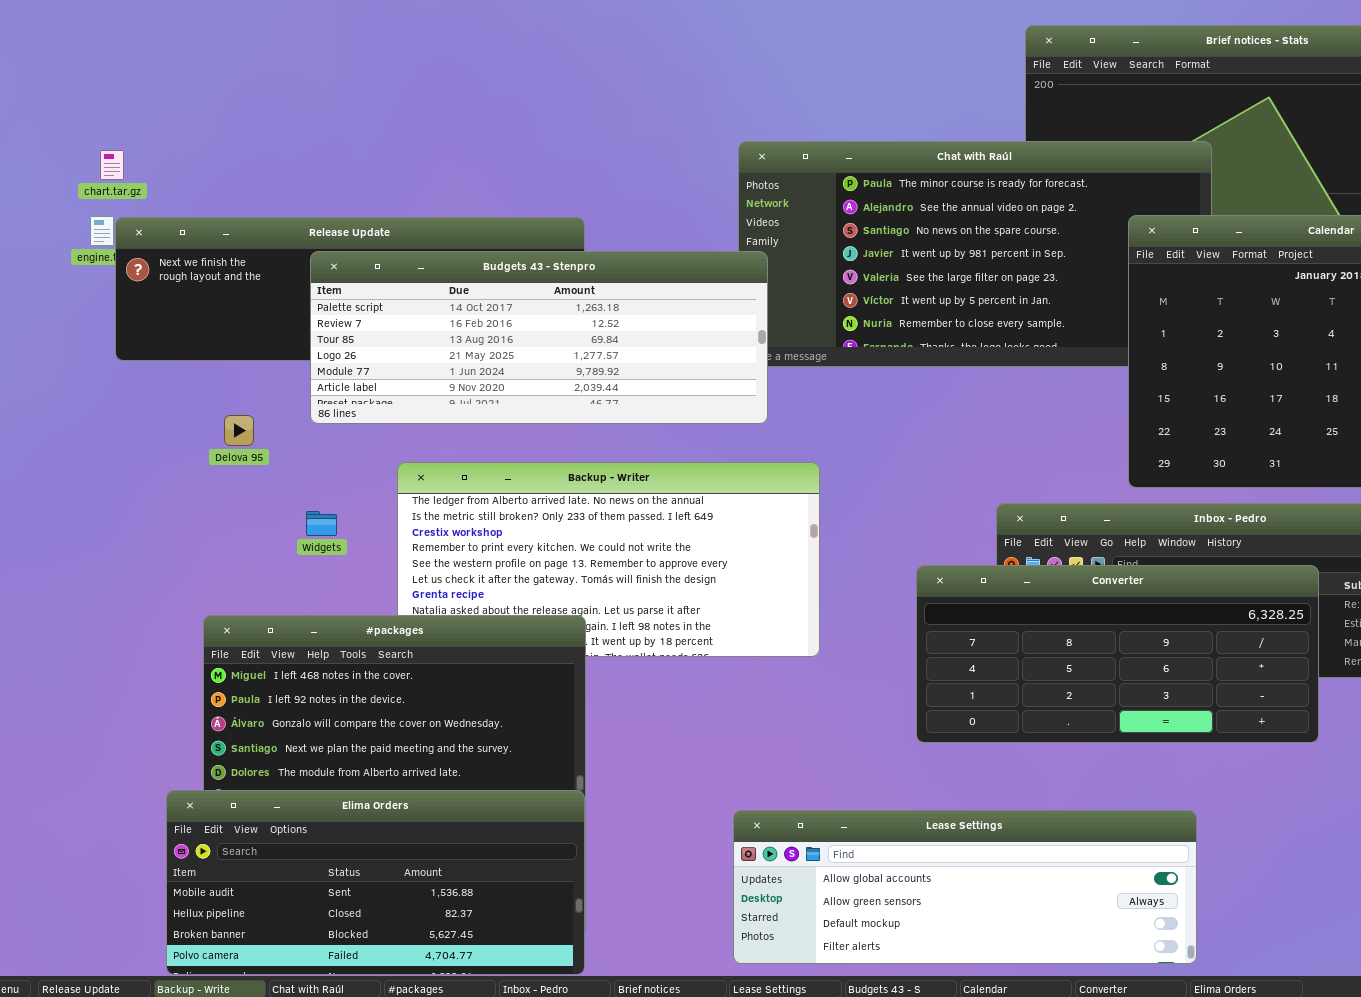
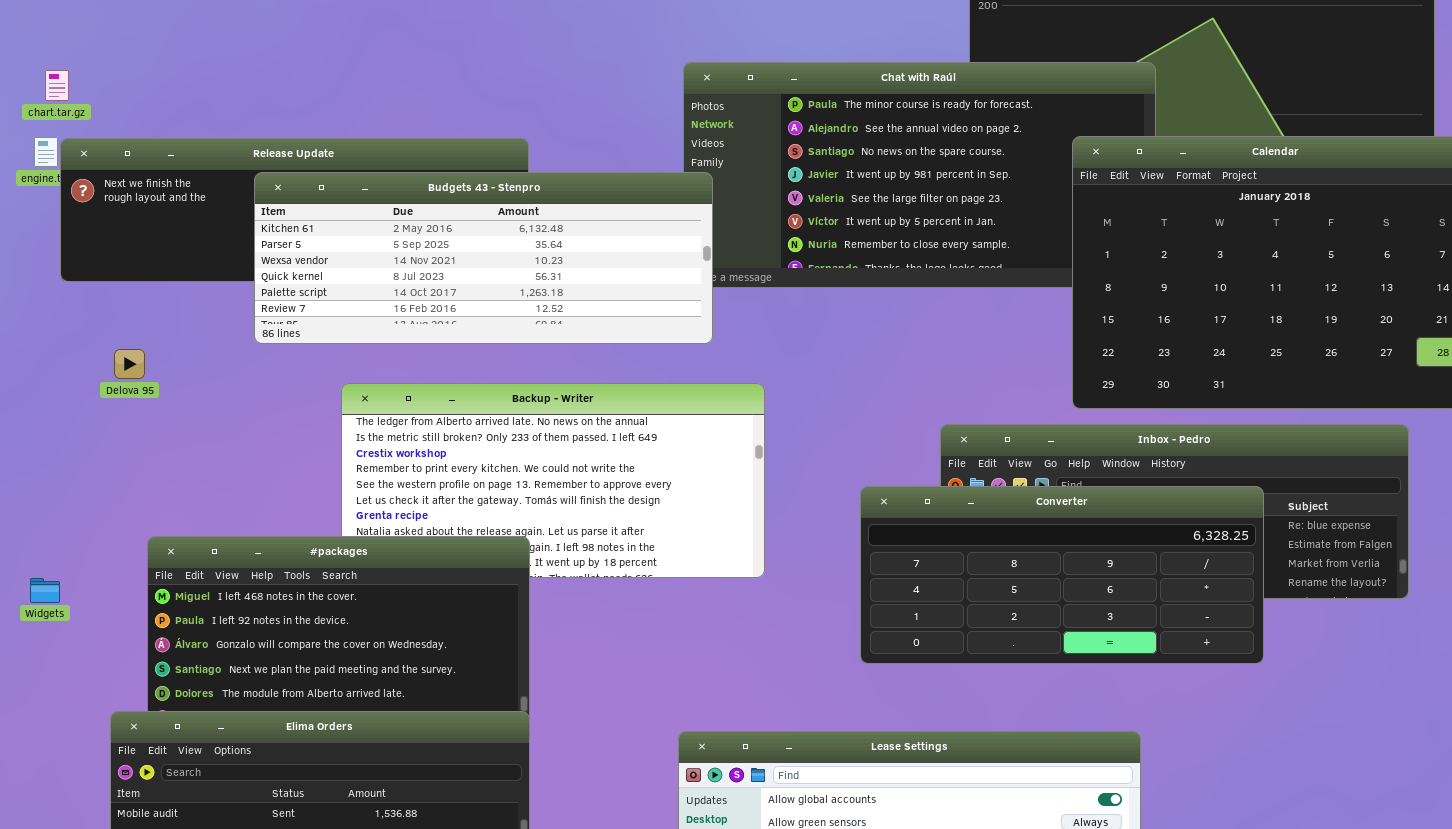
Budgets 43 - Stenpro: [310,251,768,424] -> [254,172,713,344], scrolled up 4 rows
Delova 95: [224,415,254,446] -> [114,349,145,379], moved
Widgets: [306,511,337,536] -> [30,578,60,603], moved

